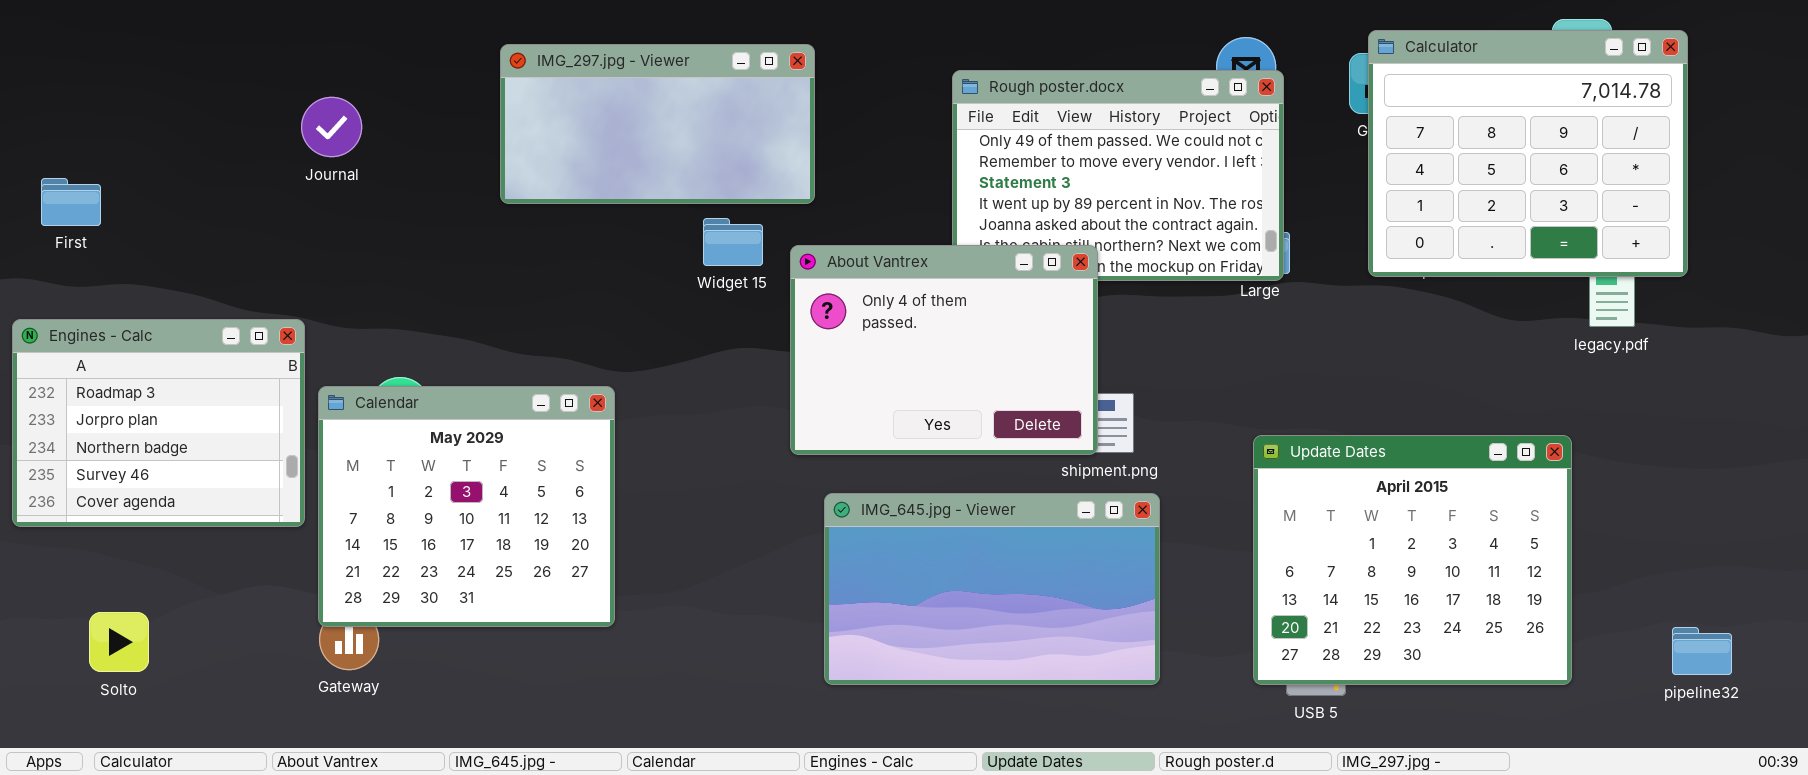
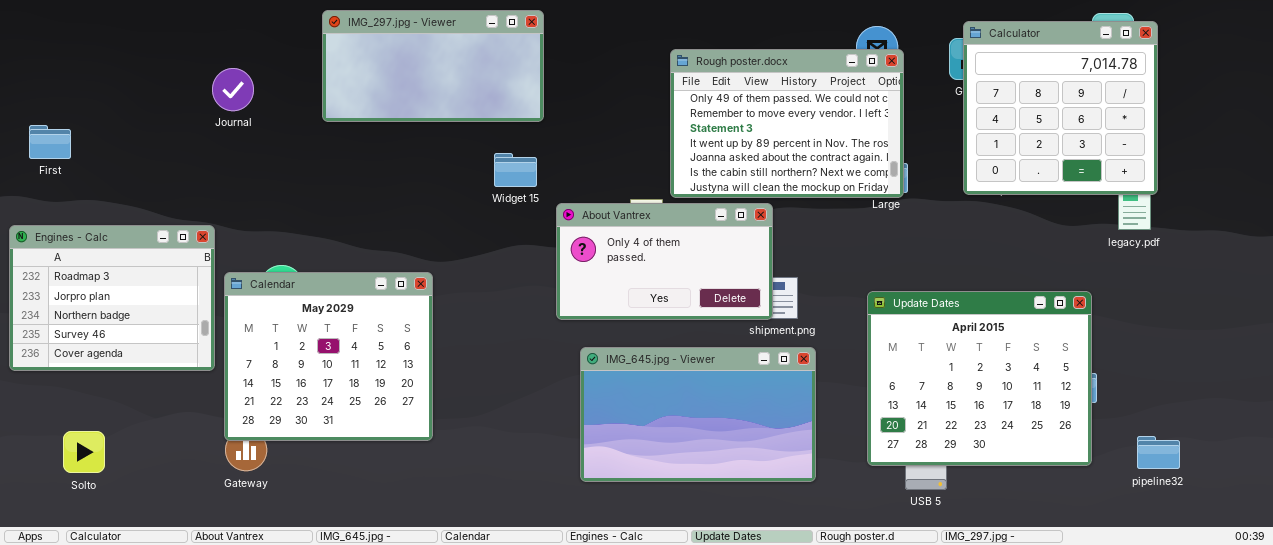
Calculator: [1368,30,1688,277] -> [963,21,1158,195], resized
IMG_297.jpg - Viewer: [500,44,815,204] -> [322,10,544,122], moved
About Vantrex: [790,245,1098,455] -> [556,203,773,320], resized
Update Dates: [1253,435,1572,685] -> [867,291,1092,466], moved
pipeline32: [1672,627,1732,675] -> [1137,436,1180,469], moved

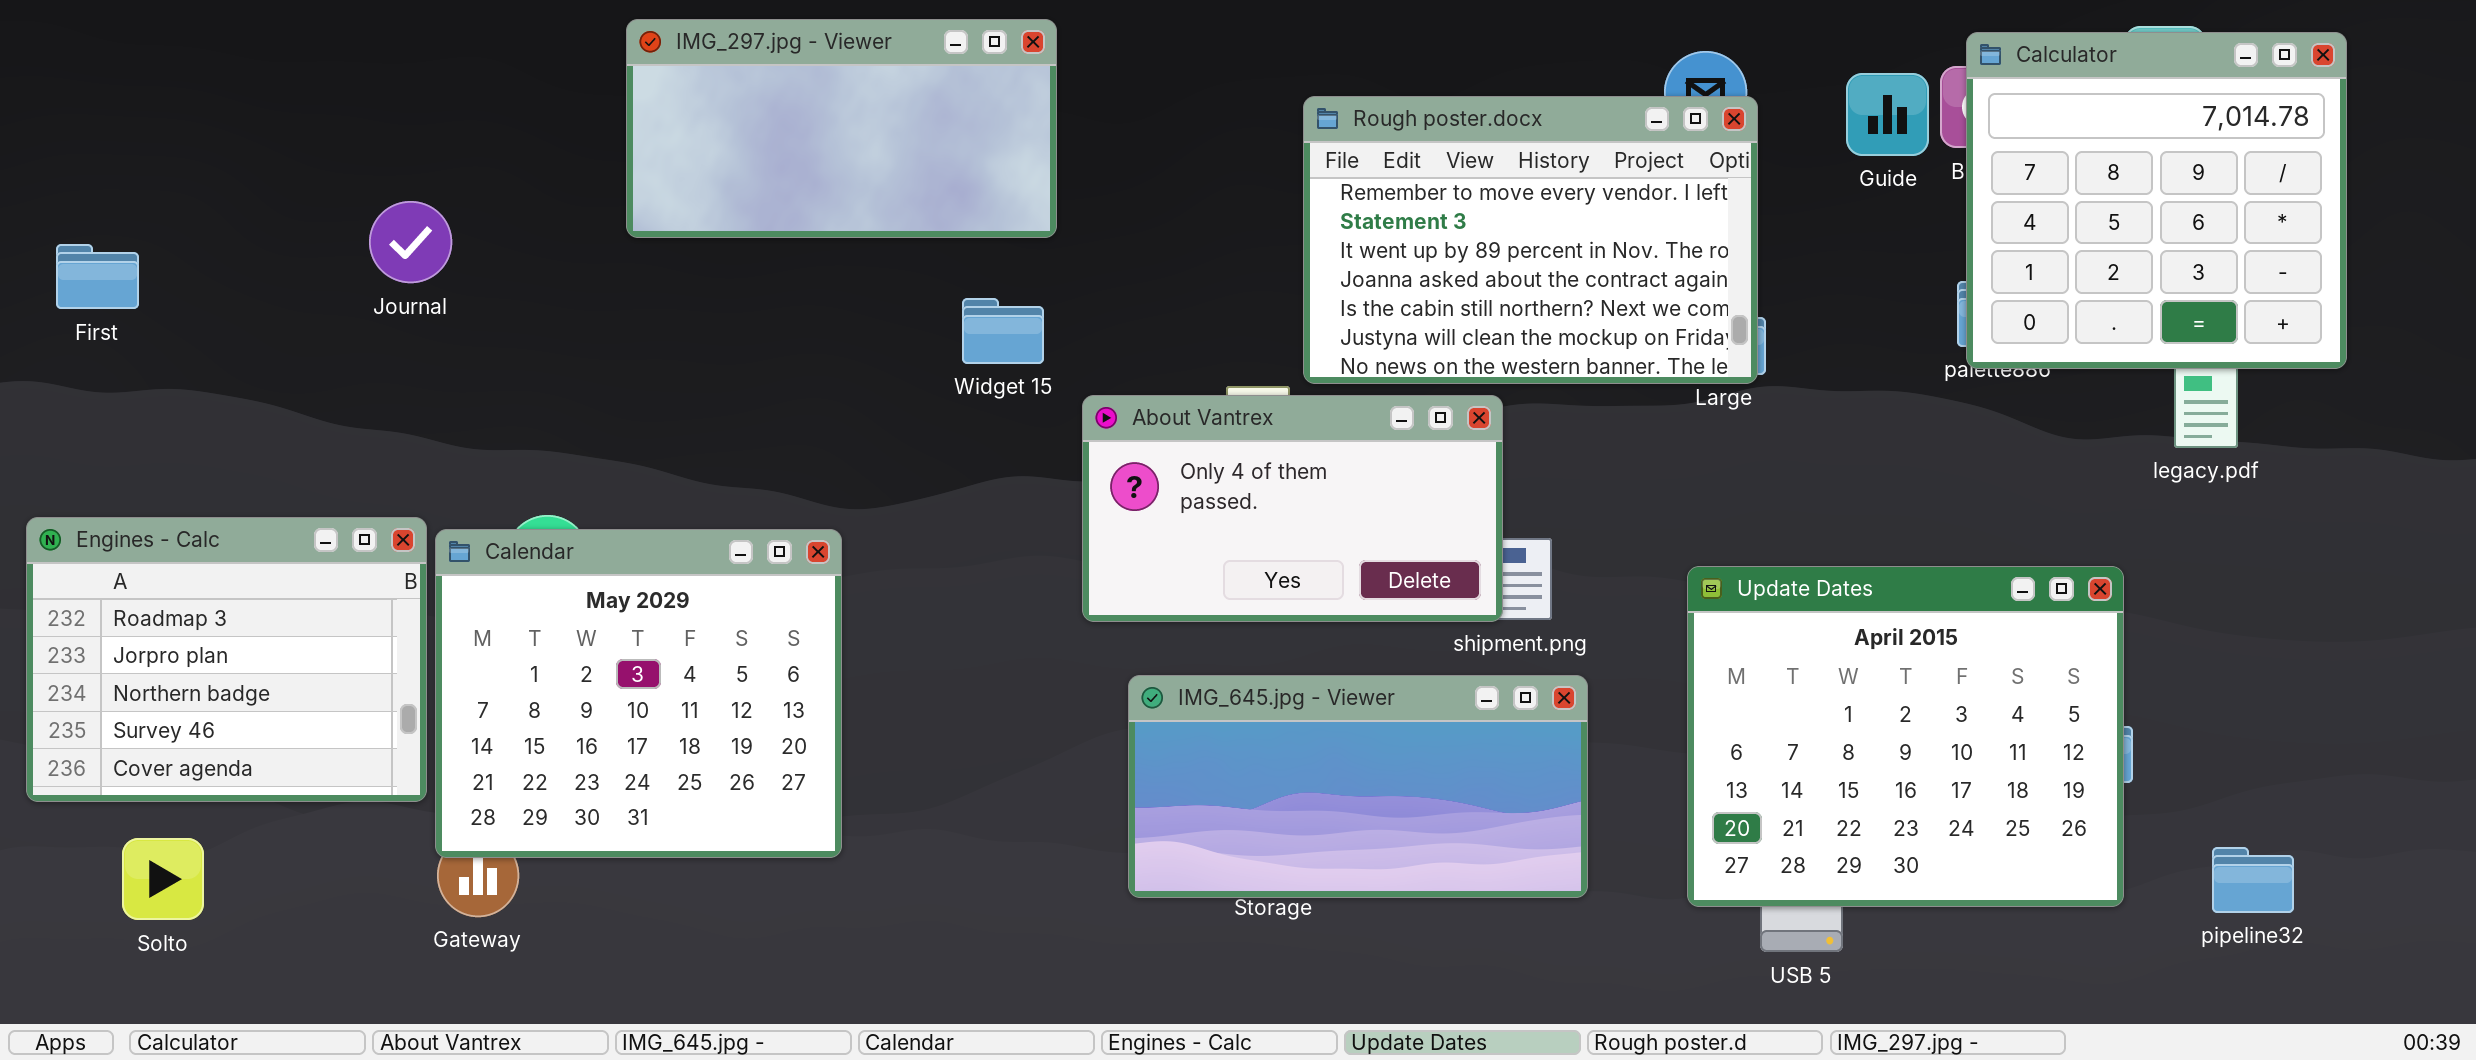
Calculator: [963,21,1158,195] -> [1966,32,2347,369], moved
Rough poster.docx: [670,49,904,198] -> [1303,96,1758,384], scrolled down 1 row
Journal: [212,68,254,111] -> [369,201,452,283], moved
Engines - Calc: [9,225,215,371] -> [26,517,427,802], moved
IMG_645.jpg - Viewer: [580,347,816,482] -> [1128,675,1588,898], resized

